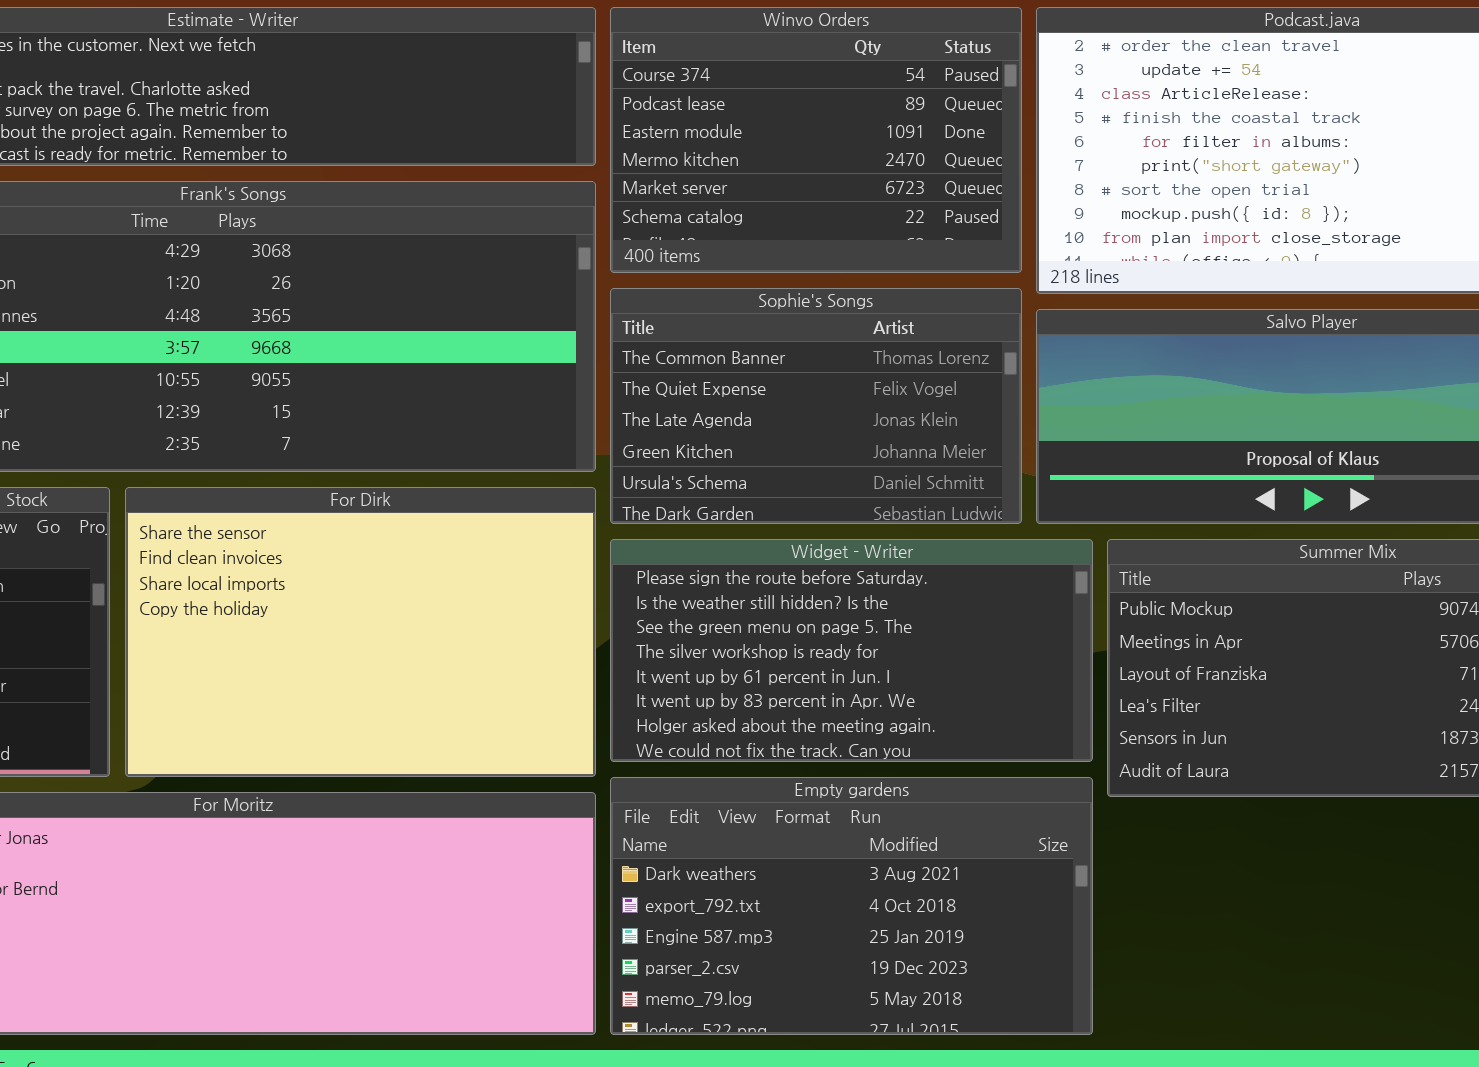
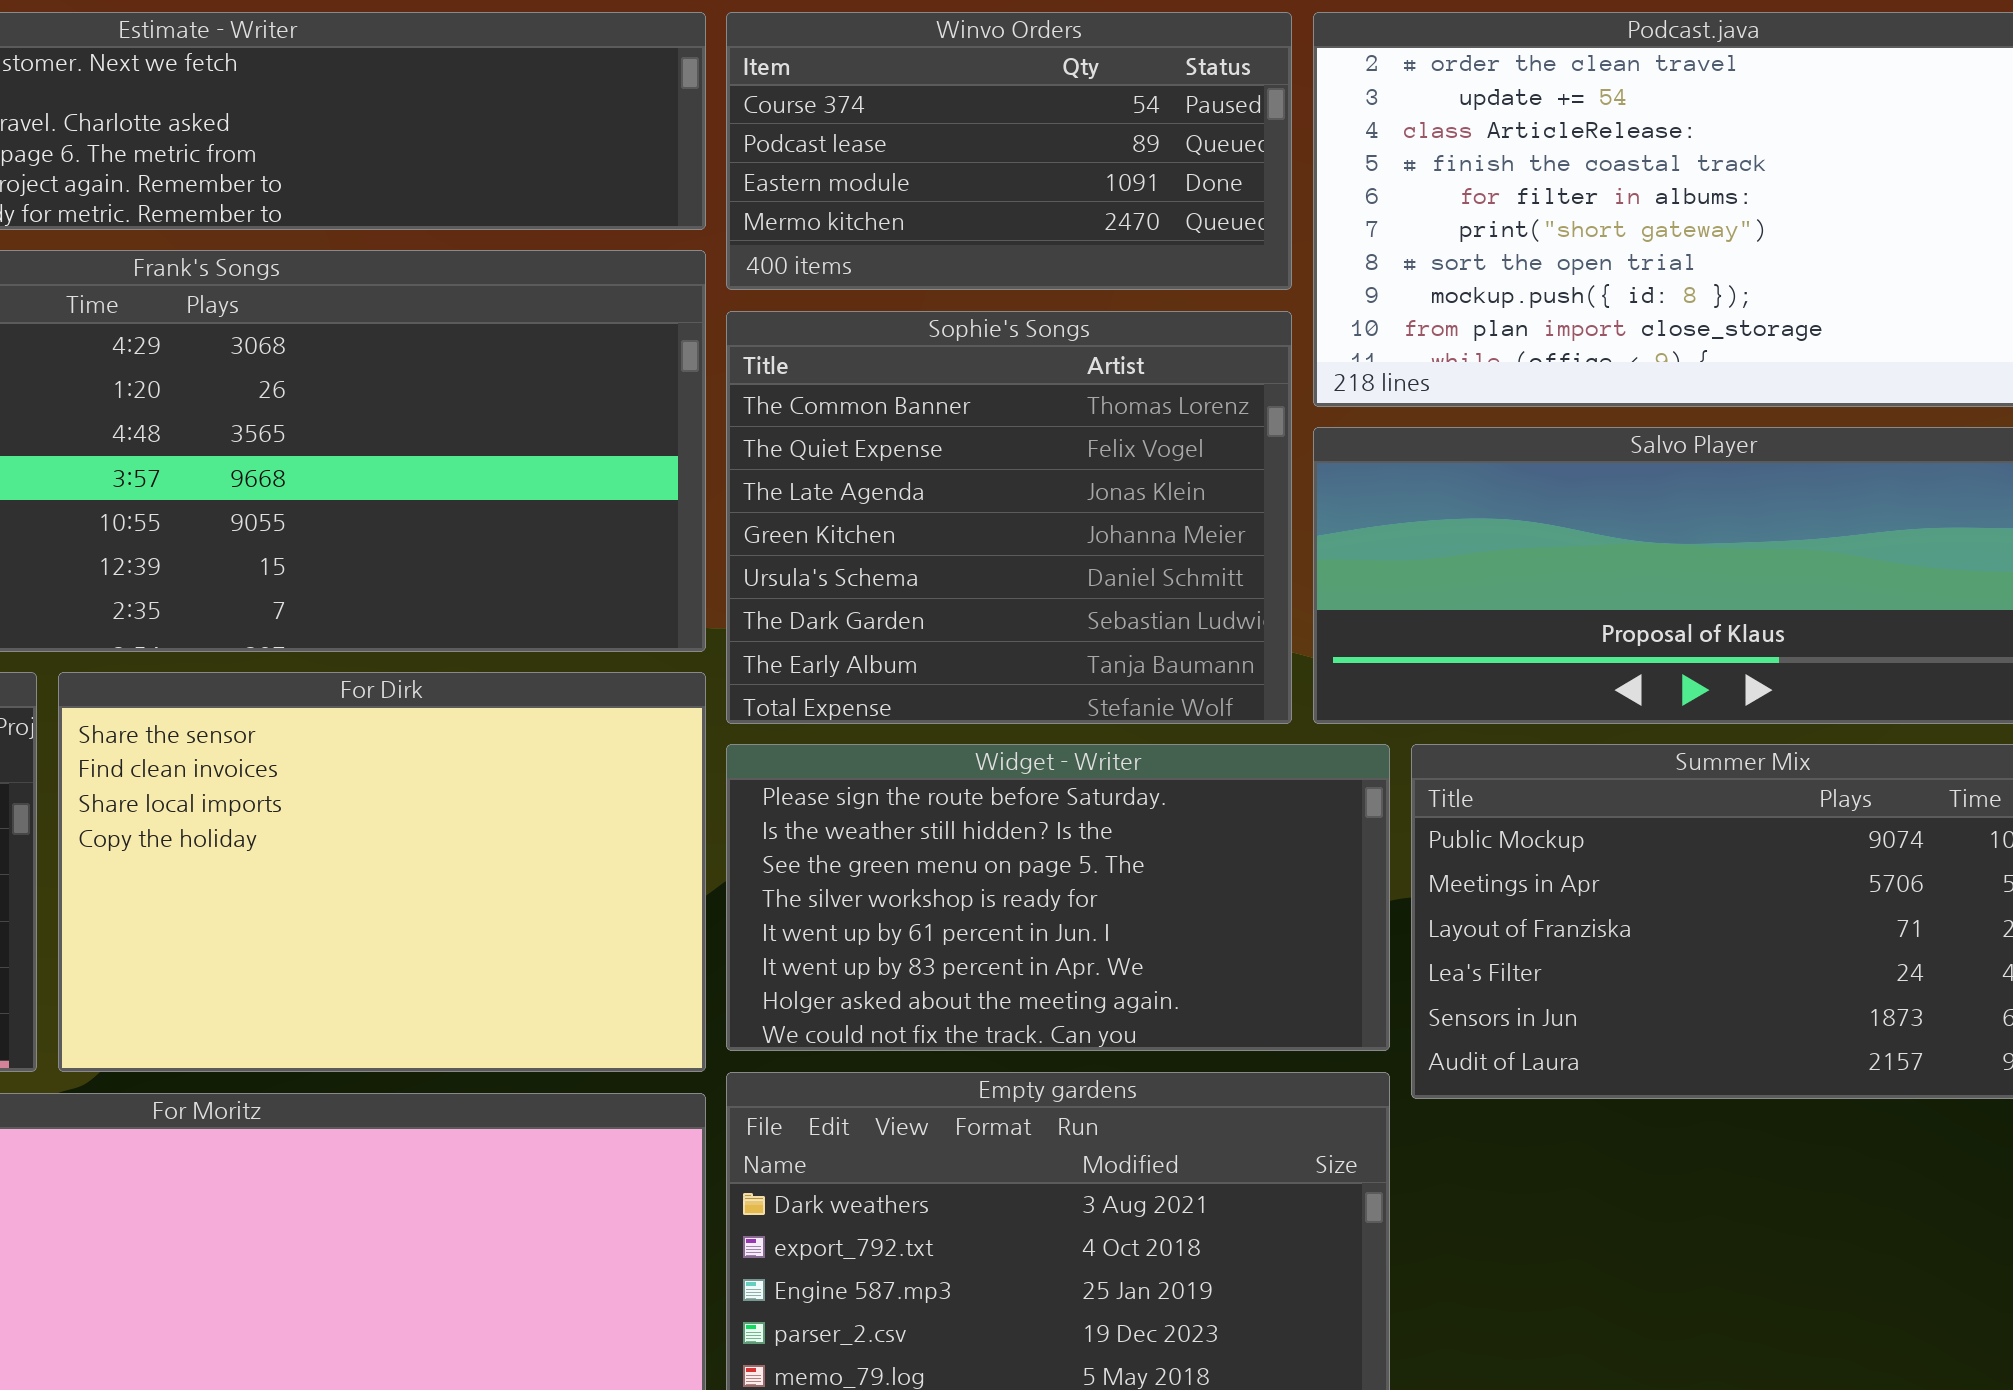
Winvo Orders: [610,7,1022,273] -> [726,12,1292,290], resized
Sophie's Songs: [610,288,1022,524] -> [726,311,1292,724], resized

